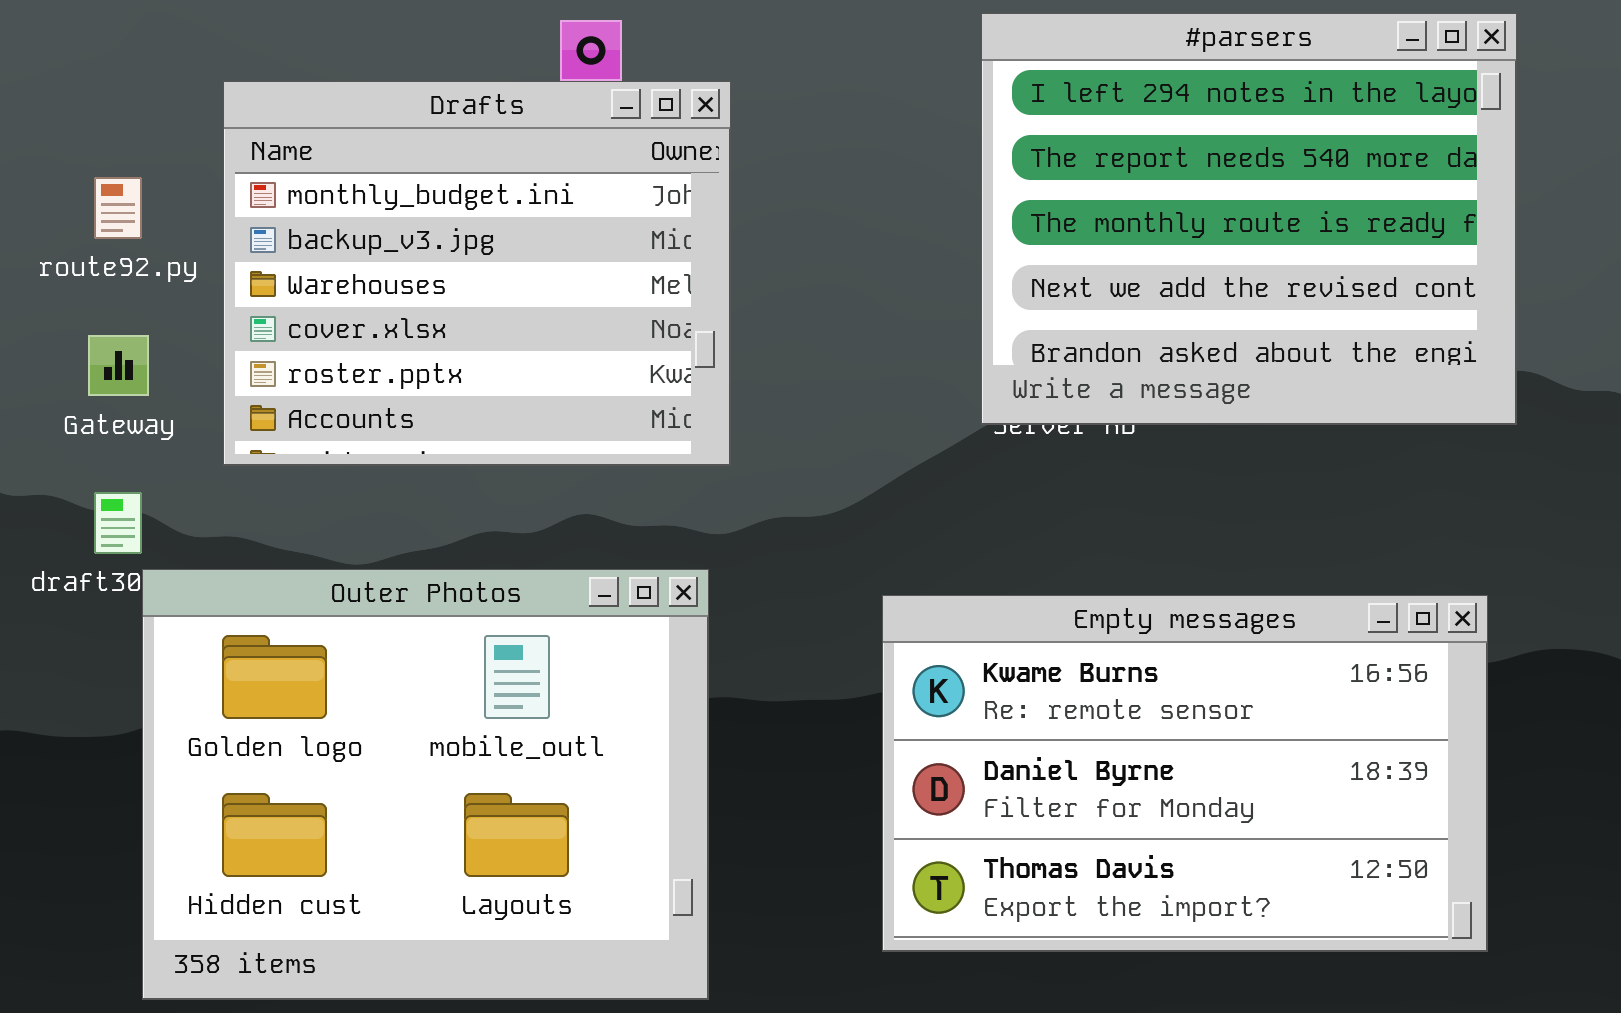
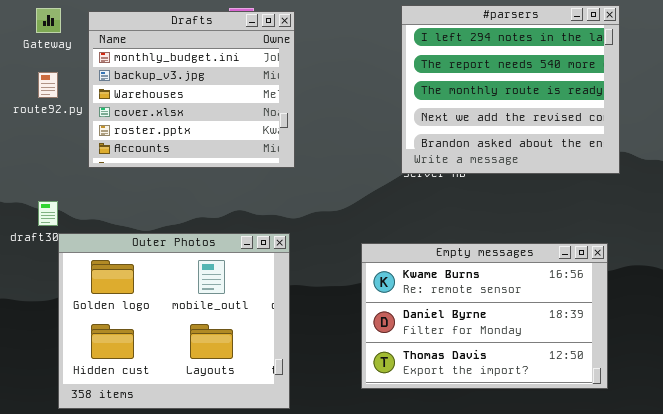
Drafts: [223,81,731,466] -> [88,11,295,168], moved
Gateway: [88,335,149,396] -> [36,8,61,33], moved

